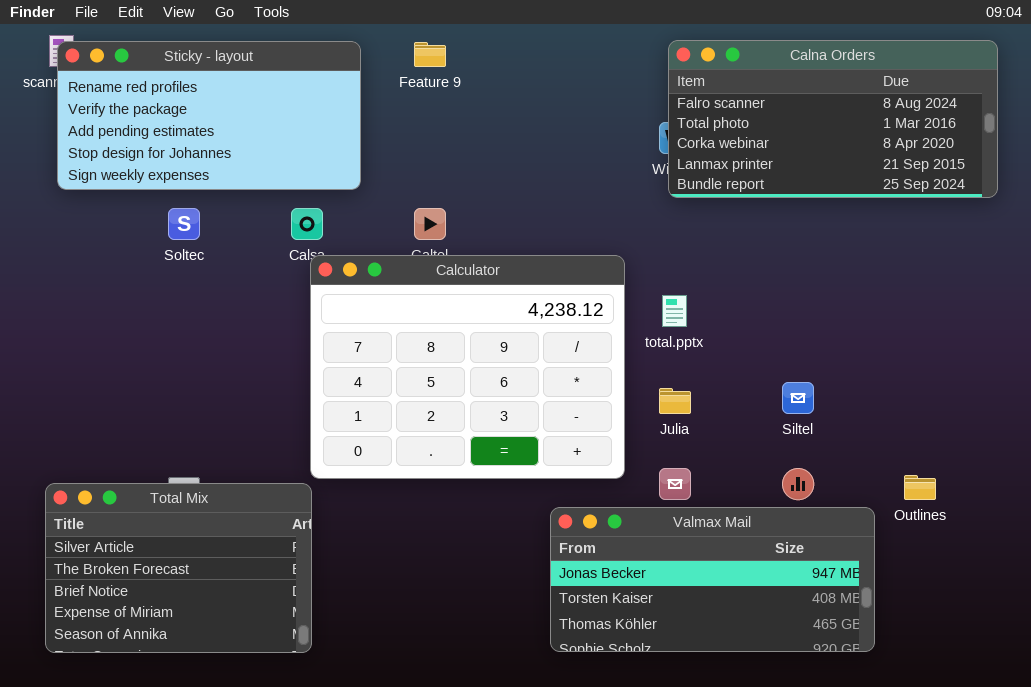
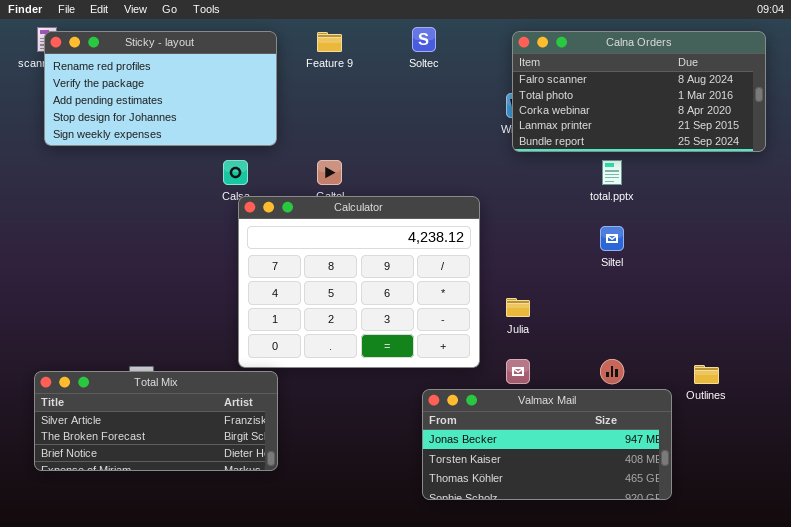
Soltec: [168,208,200,240] -> [412,27,436,52], moved
total.pptx: [662,295,687,327] -> [602,160,622,185], moved
Siltel: [782,382,814,414] -> [600,226,624,251], moved
Total Mix: [45,483,312,653] -> [34,371,278,471], resized

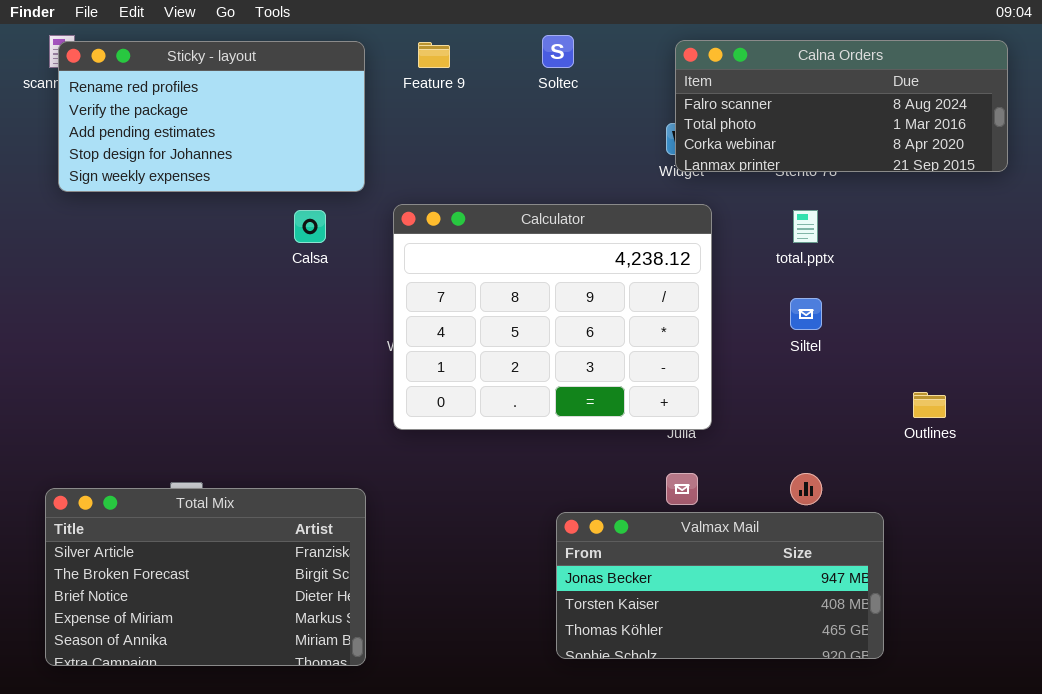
Calna Orders: [512,31,766,152] -> [675,40,1008,172], resized
Calculator: [238,196,480,368] -> [393,204,712,430], moved
Outlines: [694,365,719,384] -> [913,392,946,418], moved
Total Mix: [34,371,278,471] -> [45,488,366,666], resized

